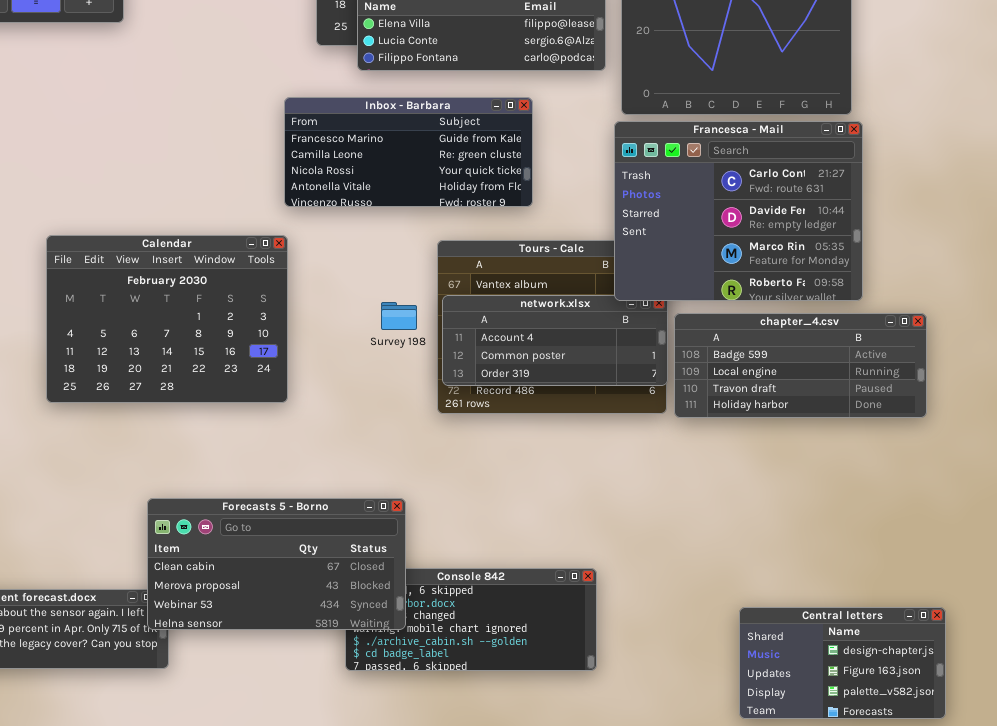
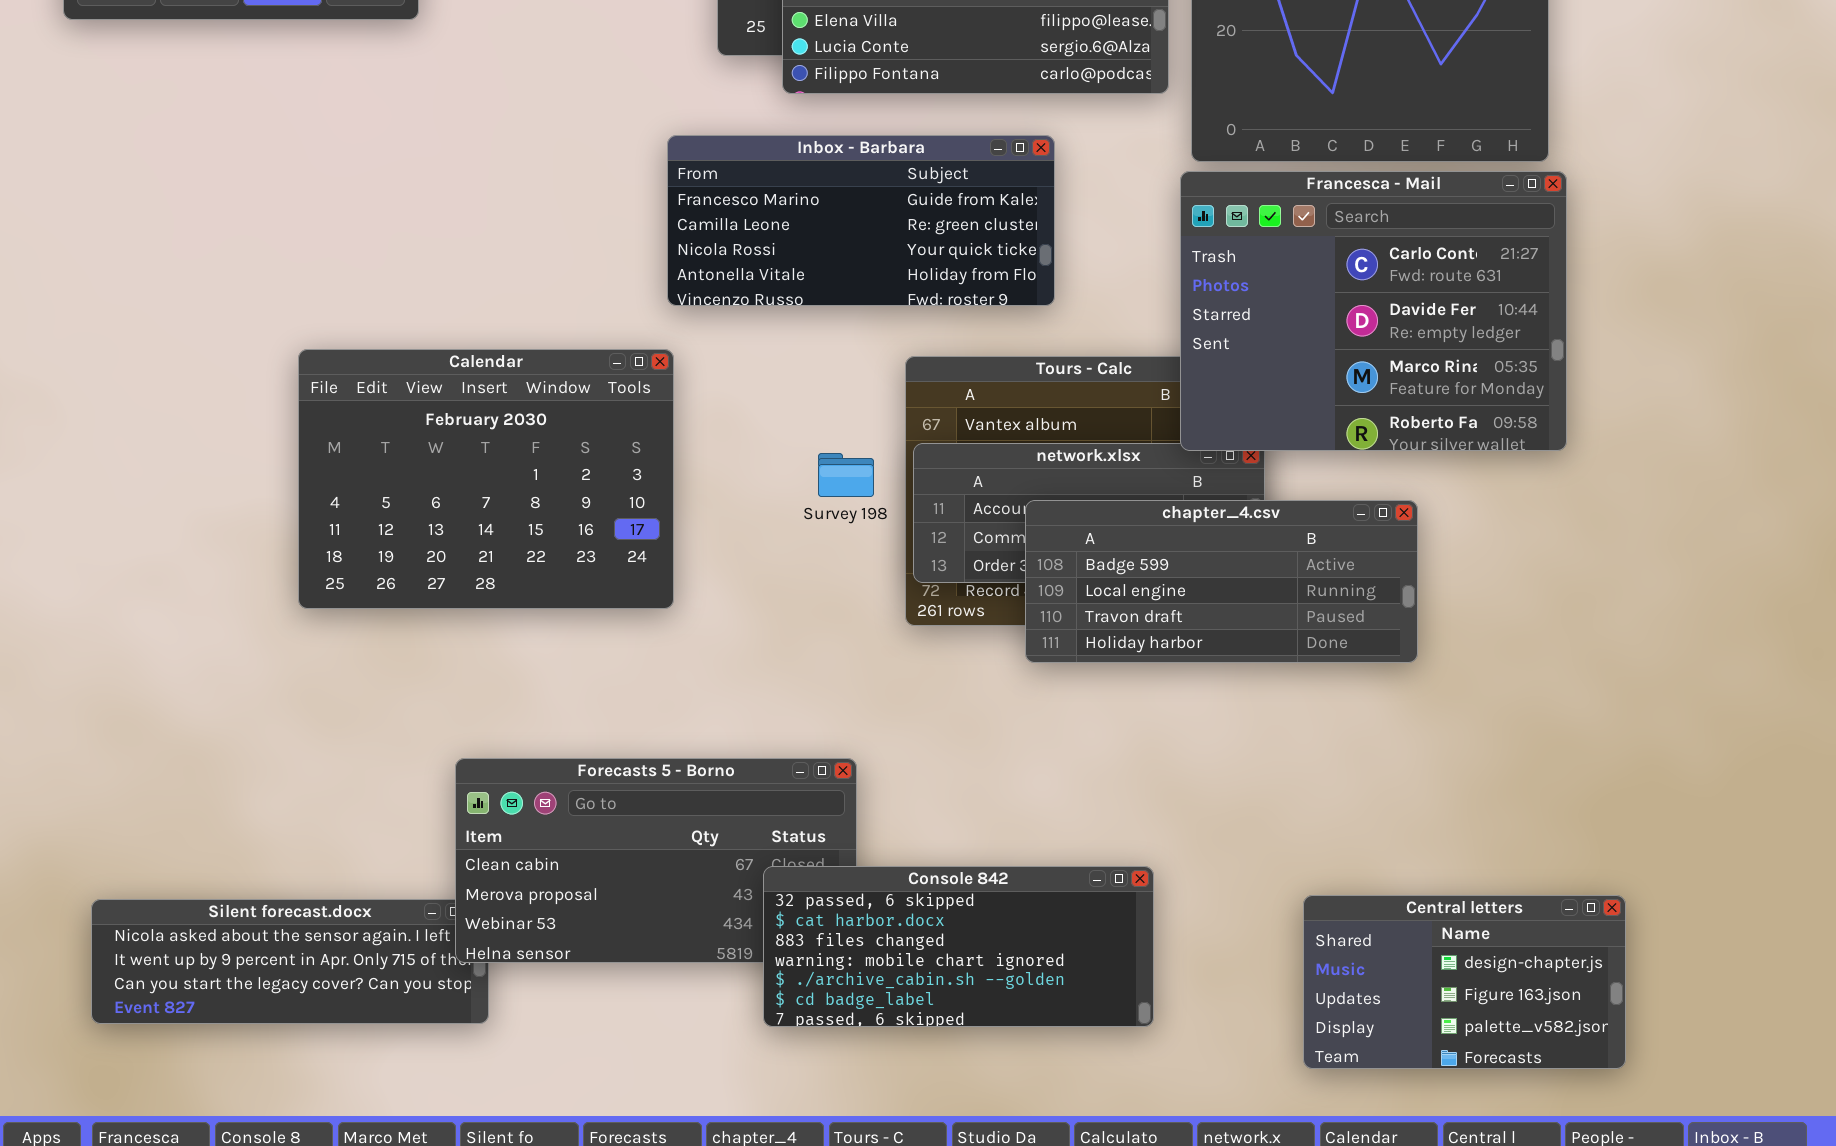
chapter_4.csv: [674,313,927,418] -> [1025,500,1418,663], moved
Console 842: [345,568,597,671] -> [763,866,1154,1027], raised
Central letters: [739,607,946,719] -> [1303,895,1626,1069], moved

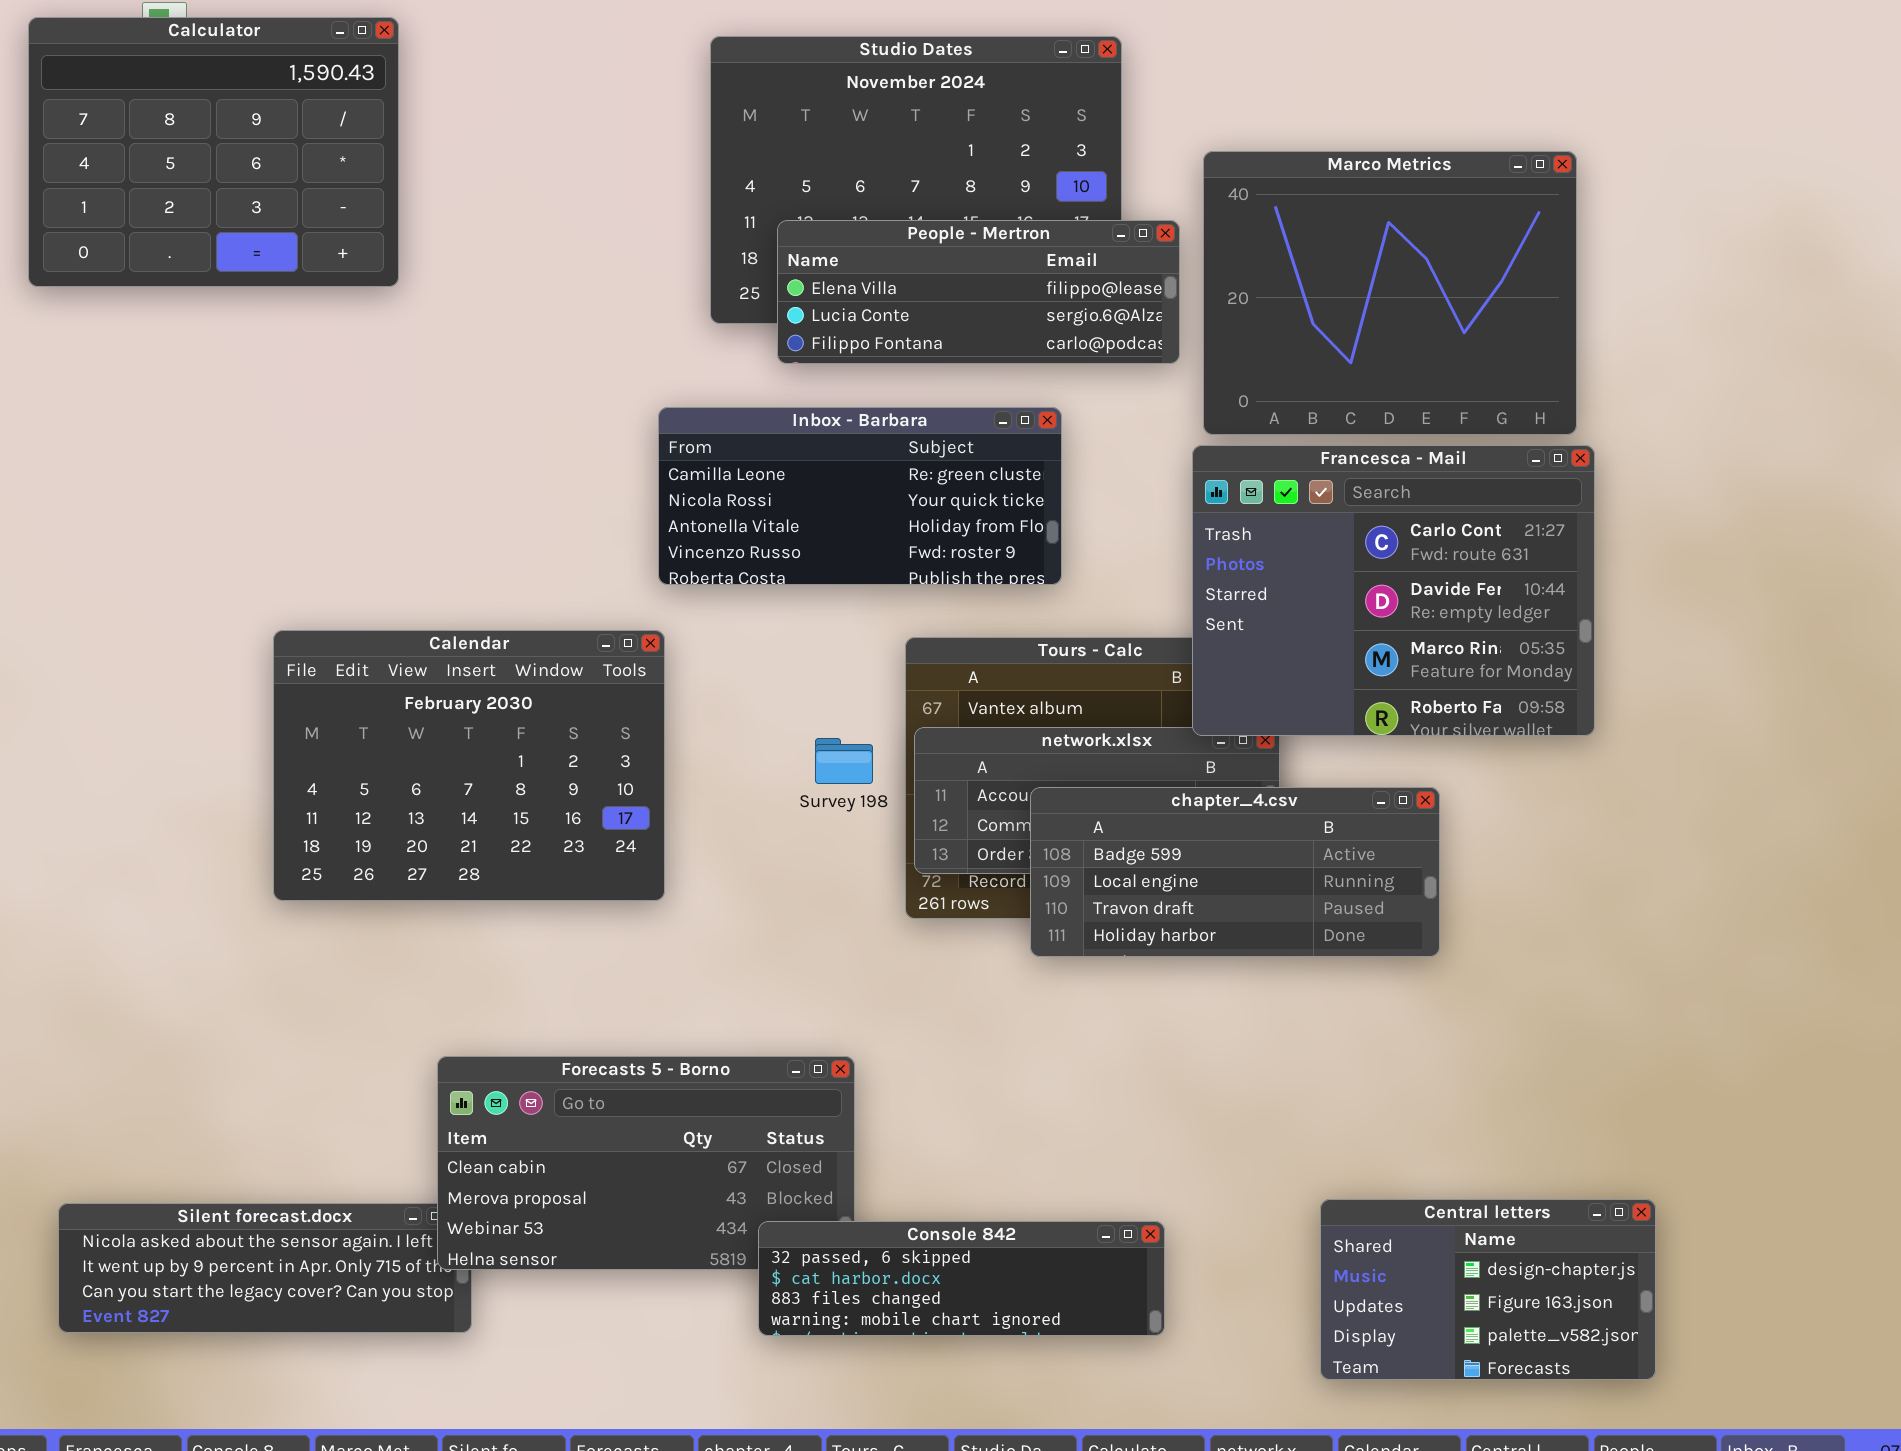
Inbox - Barbara: [667,135,1055,306] -> [658,407,1062,585], scrolled down 1 row
Console 842: [763,866,1154,1027] -> [758,1221,1165,1336], resized

